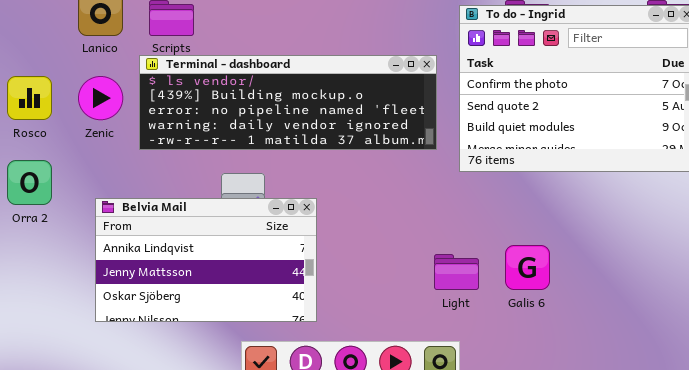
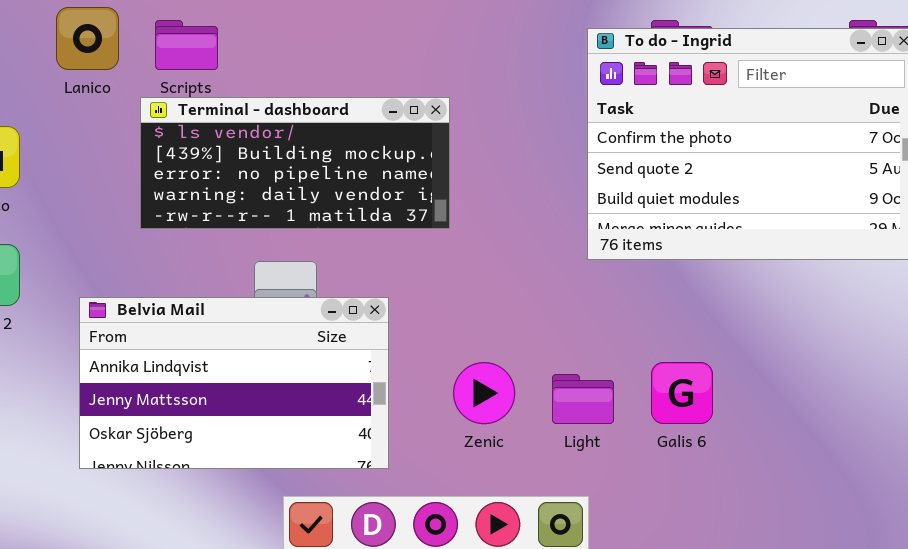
Terminal - dashboard: [139,55,437,150] -> [140,97,450,229], resized
Zenic: [78,76,123,120] -> [453,362,515,424], moved

